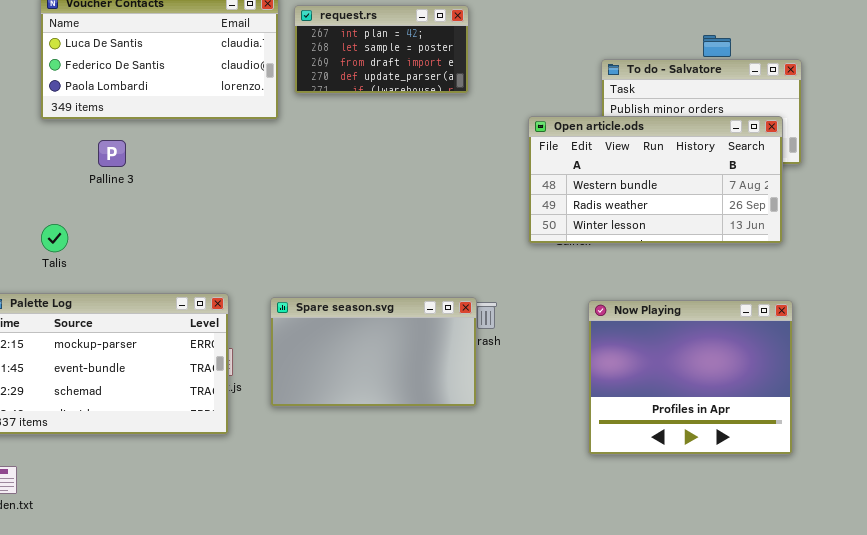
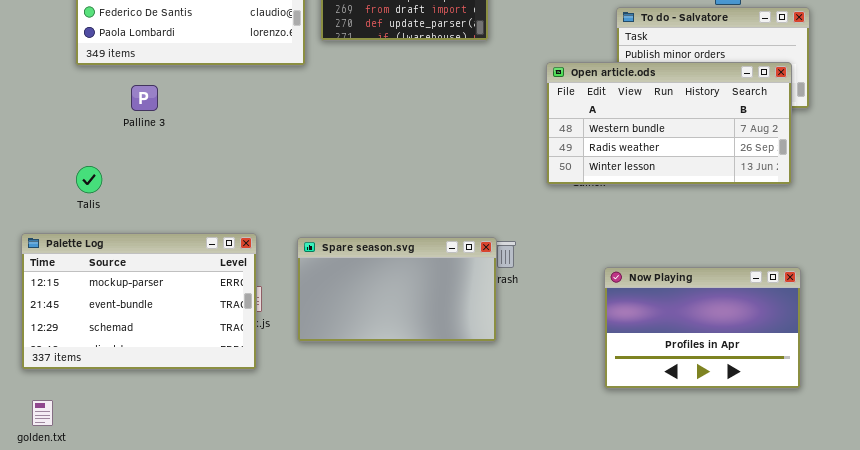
Now Playing: [588,300,793,455] -> [604,267,801,389], resized

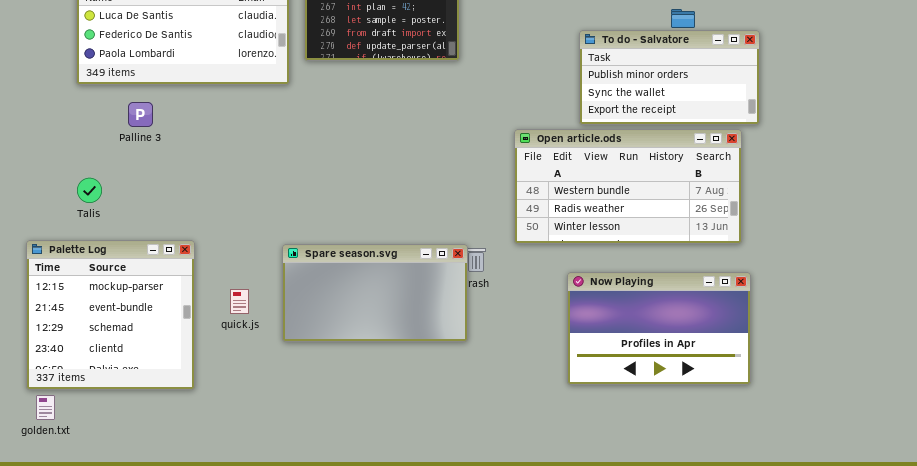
Open article.ods: [546,62,792,185] -> [514,129,742,244], moved
Palette Log: [21,233,257,370] -> [26,240,195,390], resized

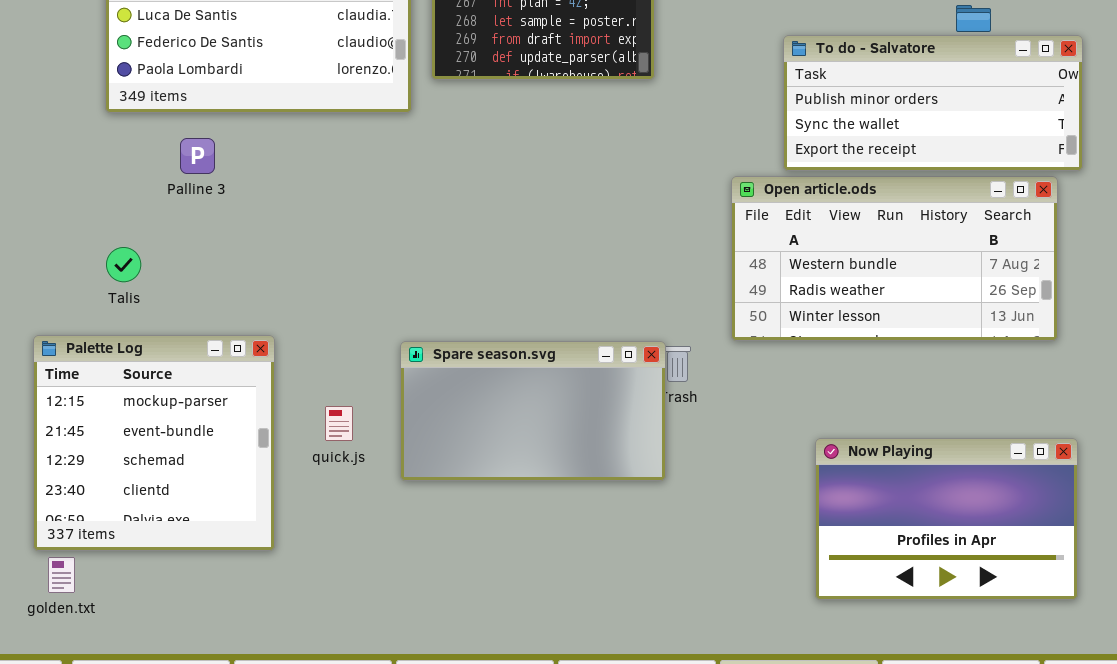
To do - Salvatore: [579,30,760,125] -> [783,35,1083,171], resized
Now Playing: [567,272,751,385] -> [815,438,1078,600], moved

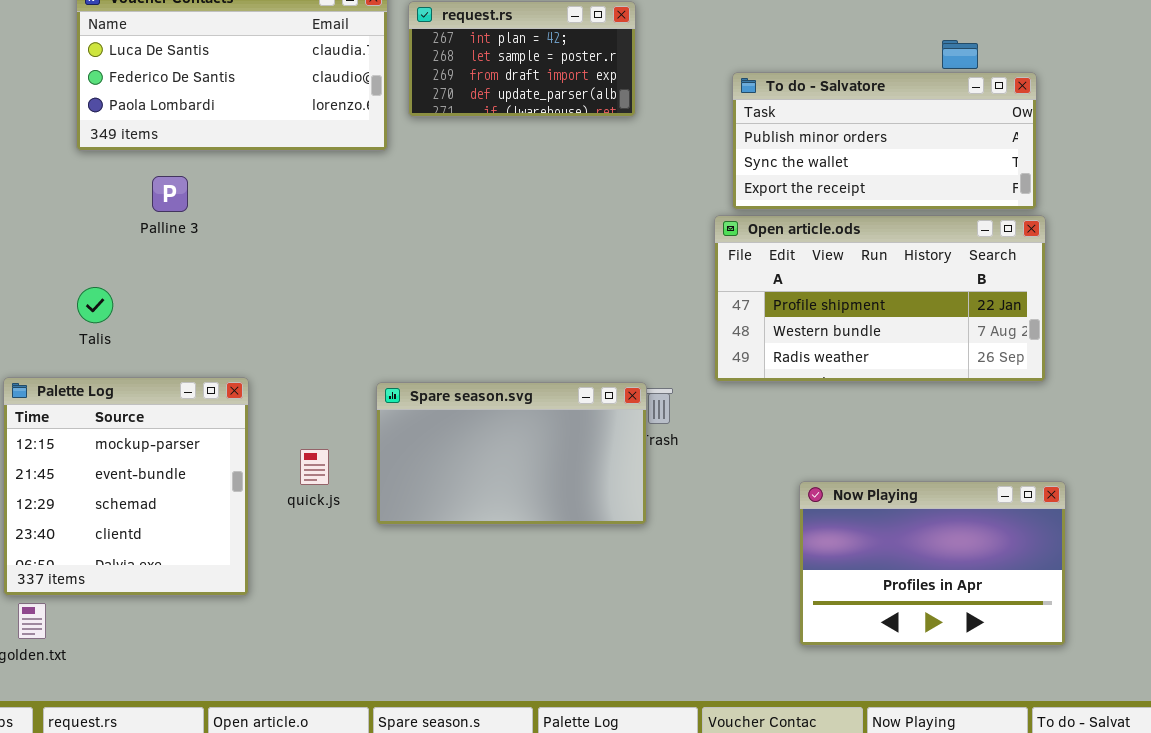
To do - Salvatore: [783,35,1083,171] -> [732,72,1037,210], moved
Open article.ods: [731,176,1058,341] -> [714,215,1046,382], scrolled up 1 row

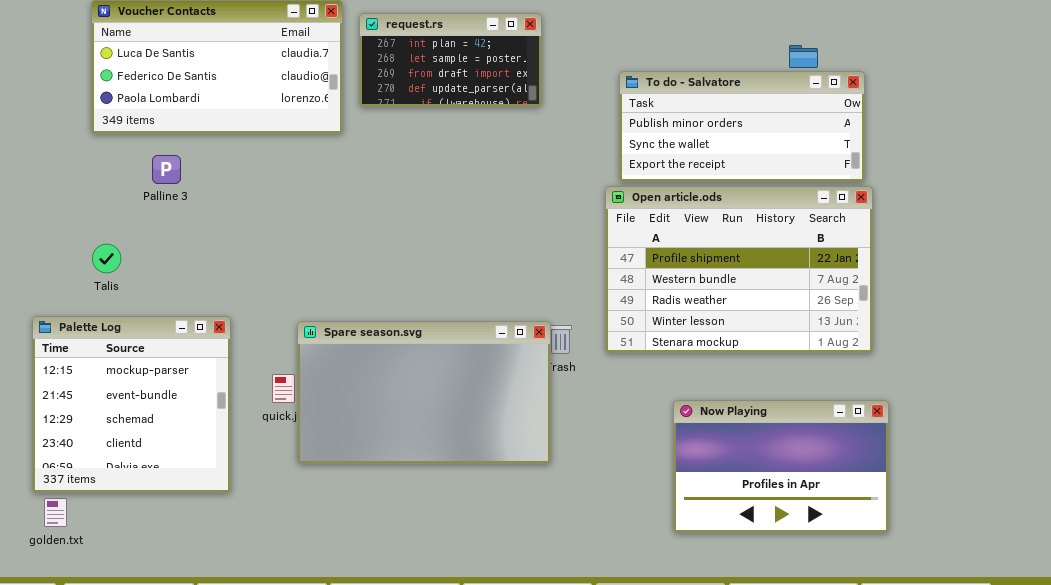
Open article.ods: [714,215,1046,382] -> [605,186,873,353], resized
Spare season.svg: [376,382,647,525] -> [297,321,551,464], resized

